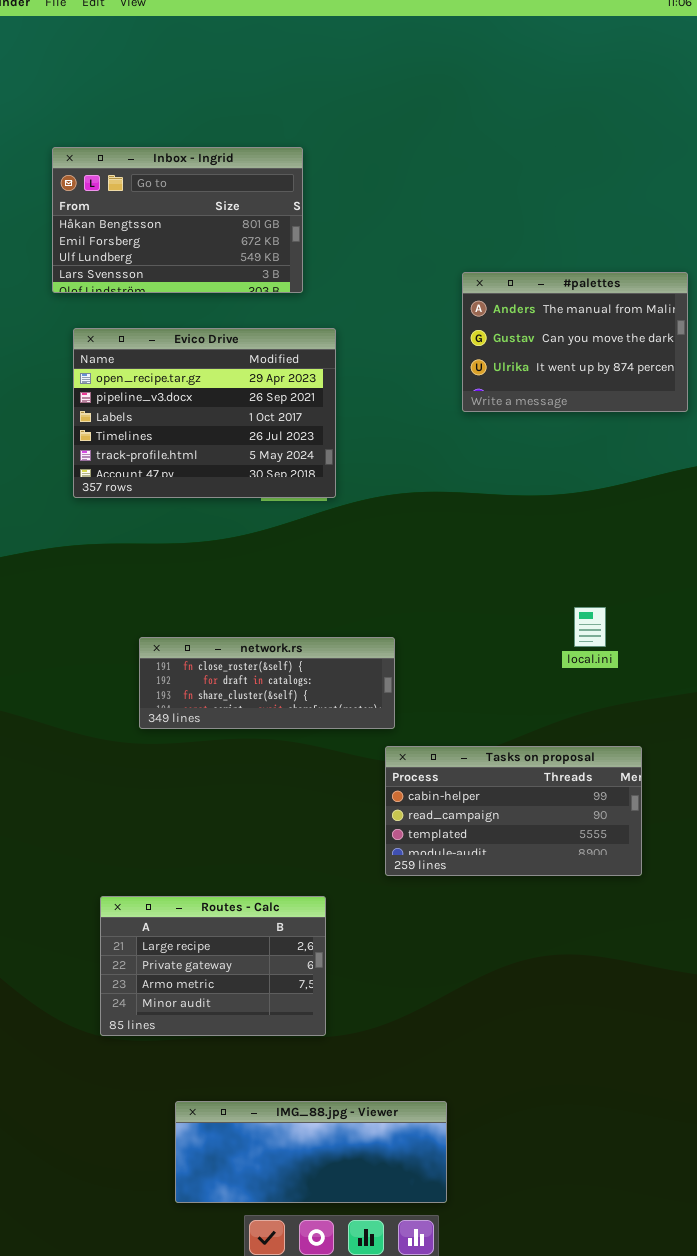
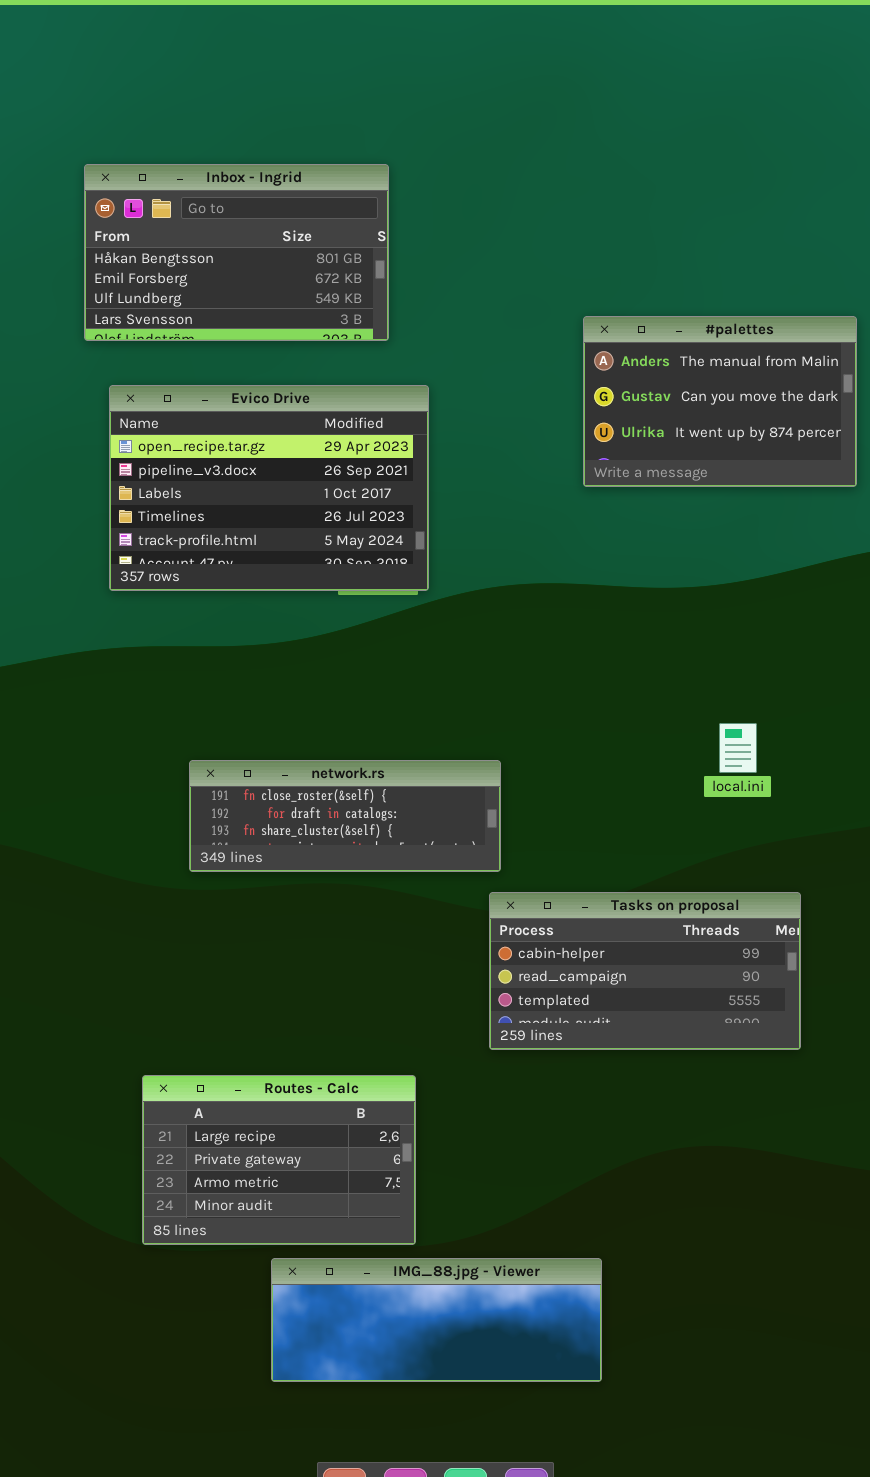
IMG_88.jpg - Viewer: [175,1101,447,1203] -> [271,1258,602,1382], moved

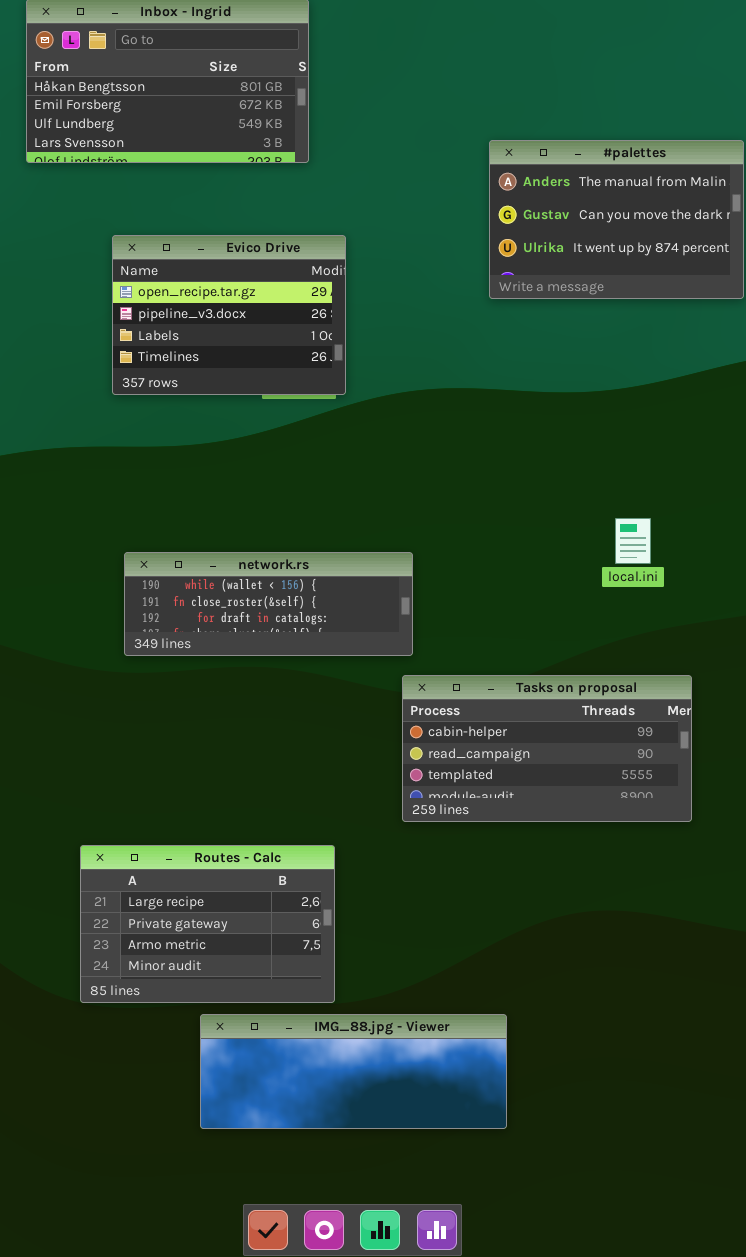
Evico Drive: [109,385,429,591] -> [112,235,346,395], resized
network.rs: [189,760,501,872] -> [124,552,413,656], scrolled up 1 row

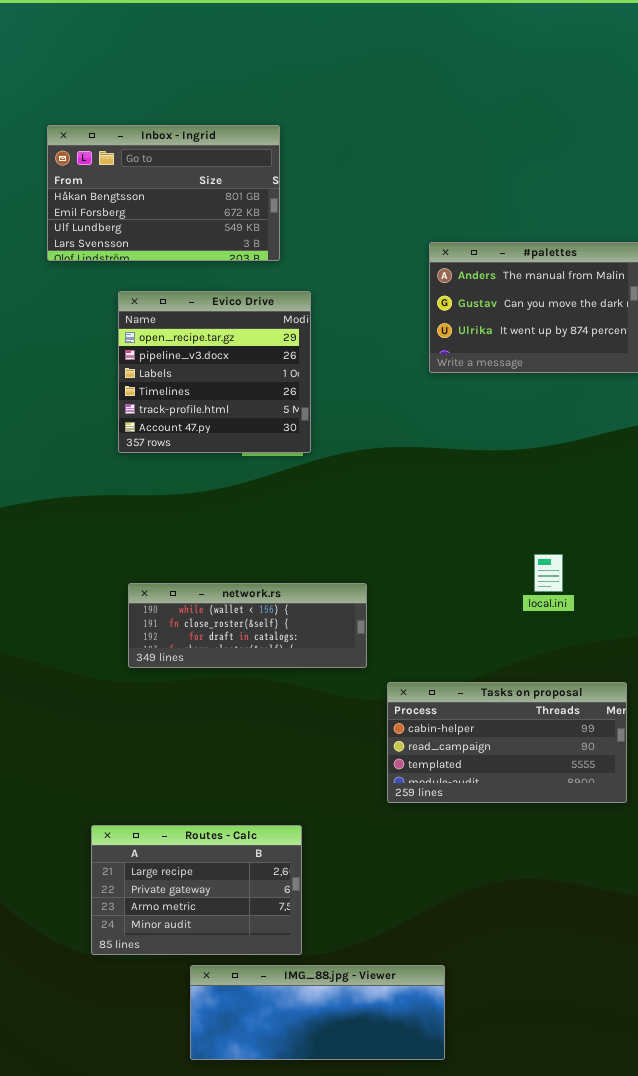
Evico Drive: [112,235,346,395] -> [118,291,311,453], resized
Tasks on proposal: [402,675,692,822] -> [387,682,627,803], moved

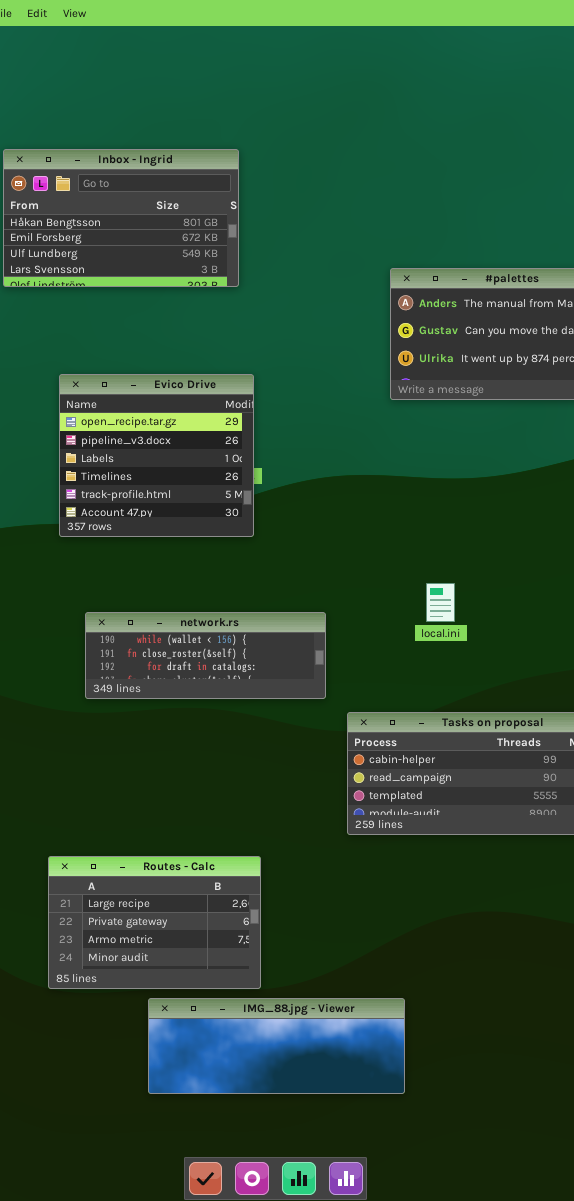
Evico Drive: [118,291,311,453] -> [59,374,254,537], moved
local.ini: [534,554,563,592] -> [426,583,455,622], moved

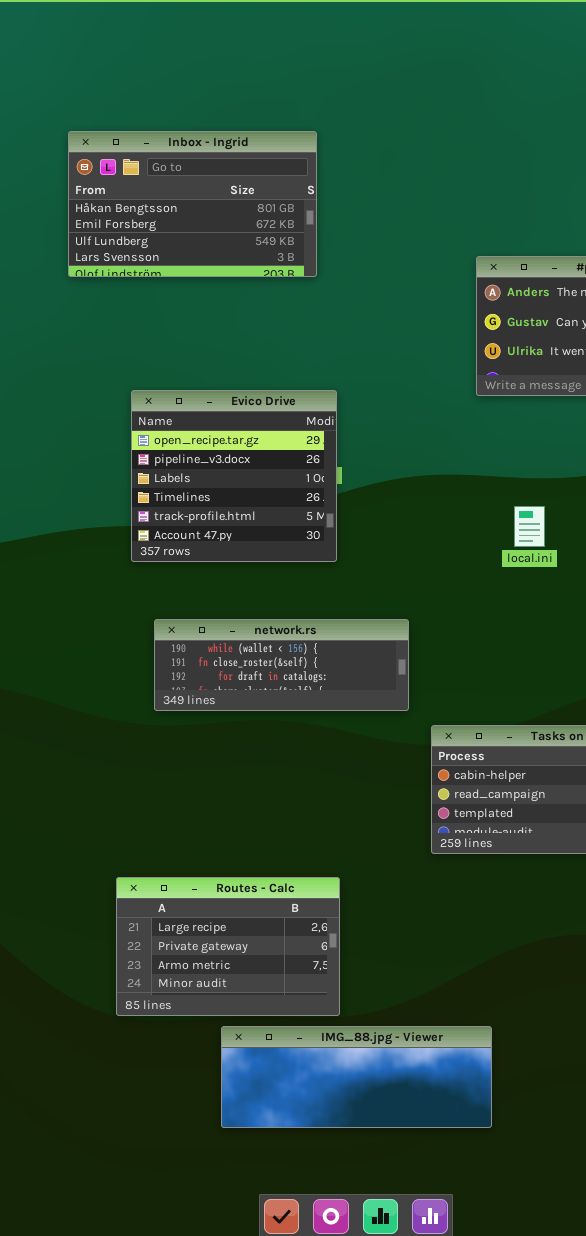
Evico Drive: [59,374,254,537] -> [131,390,337,562], moved
local.ini: [426,583,455,622] -> [514,506,545,547], moved

